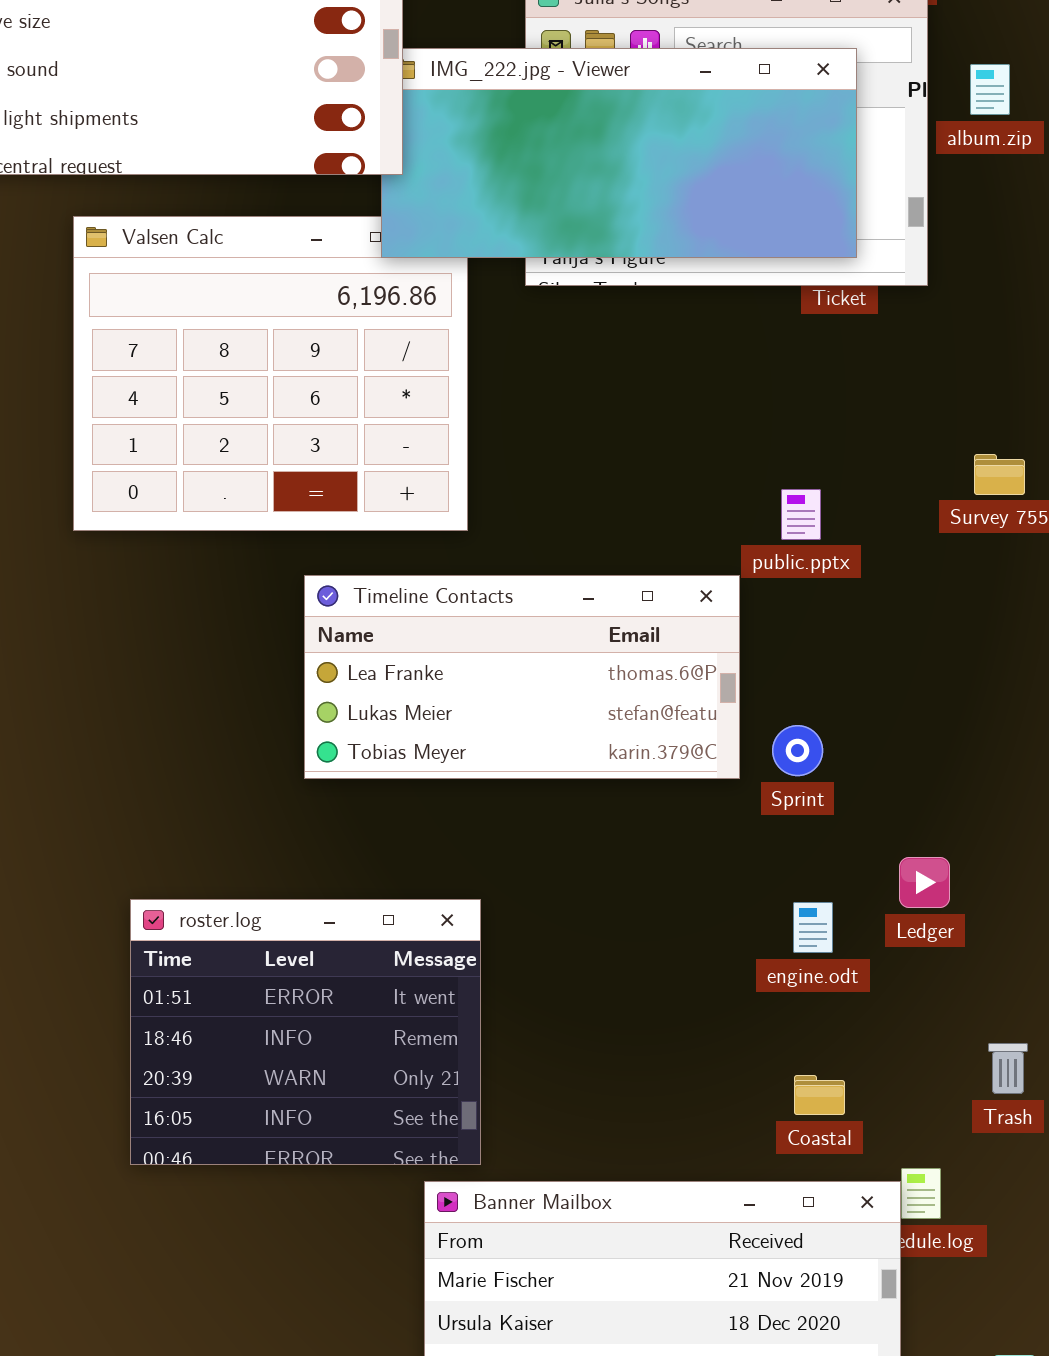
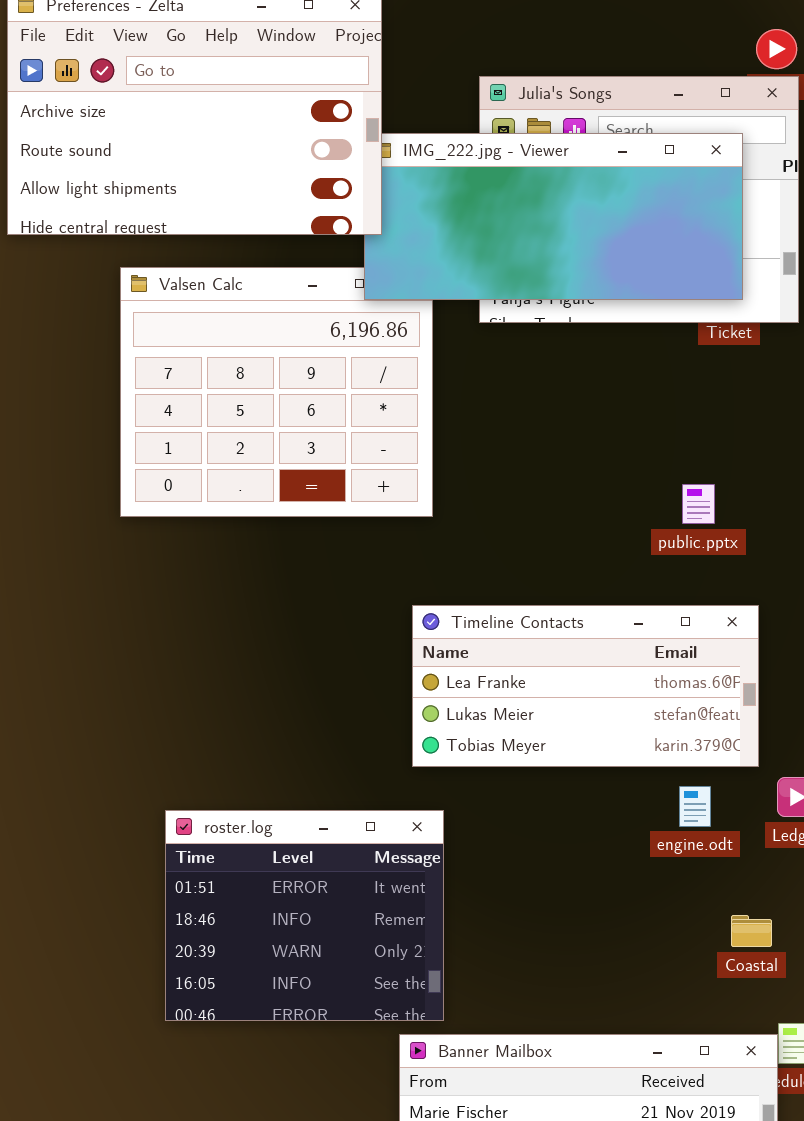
Timeline Contacts: [304,575,740,779] -> [412,605,759,767], moved
engine.odt: [793,902,833,953] -> [679,786,711,827], moved
Coastal: [794,1075,845,1115] -> [731,915,772,947], moved

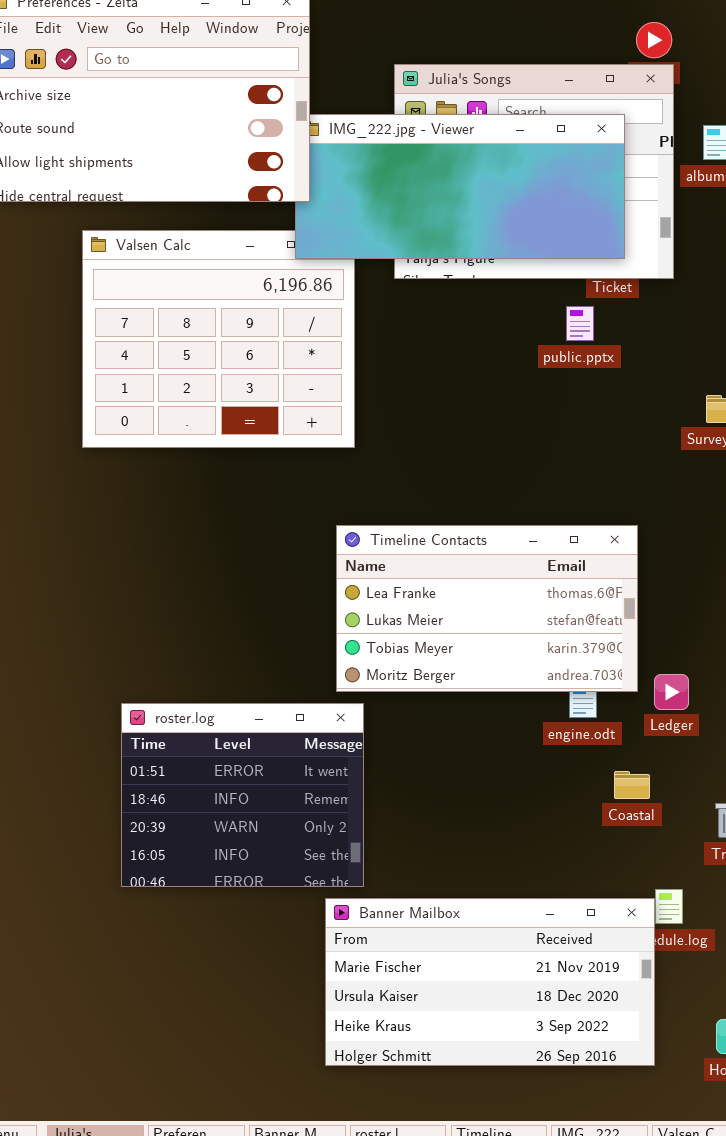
public.pptx: [682,484,715,524] -> [566,306,594,341], moved
Timeline Contacts: [412,605,759,767] -> [336,525,638,692], resized
Coastal: [731,915,772,947] -> [614,771,650,799], moved

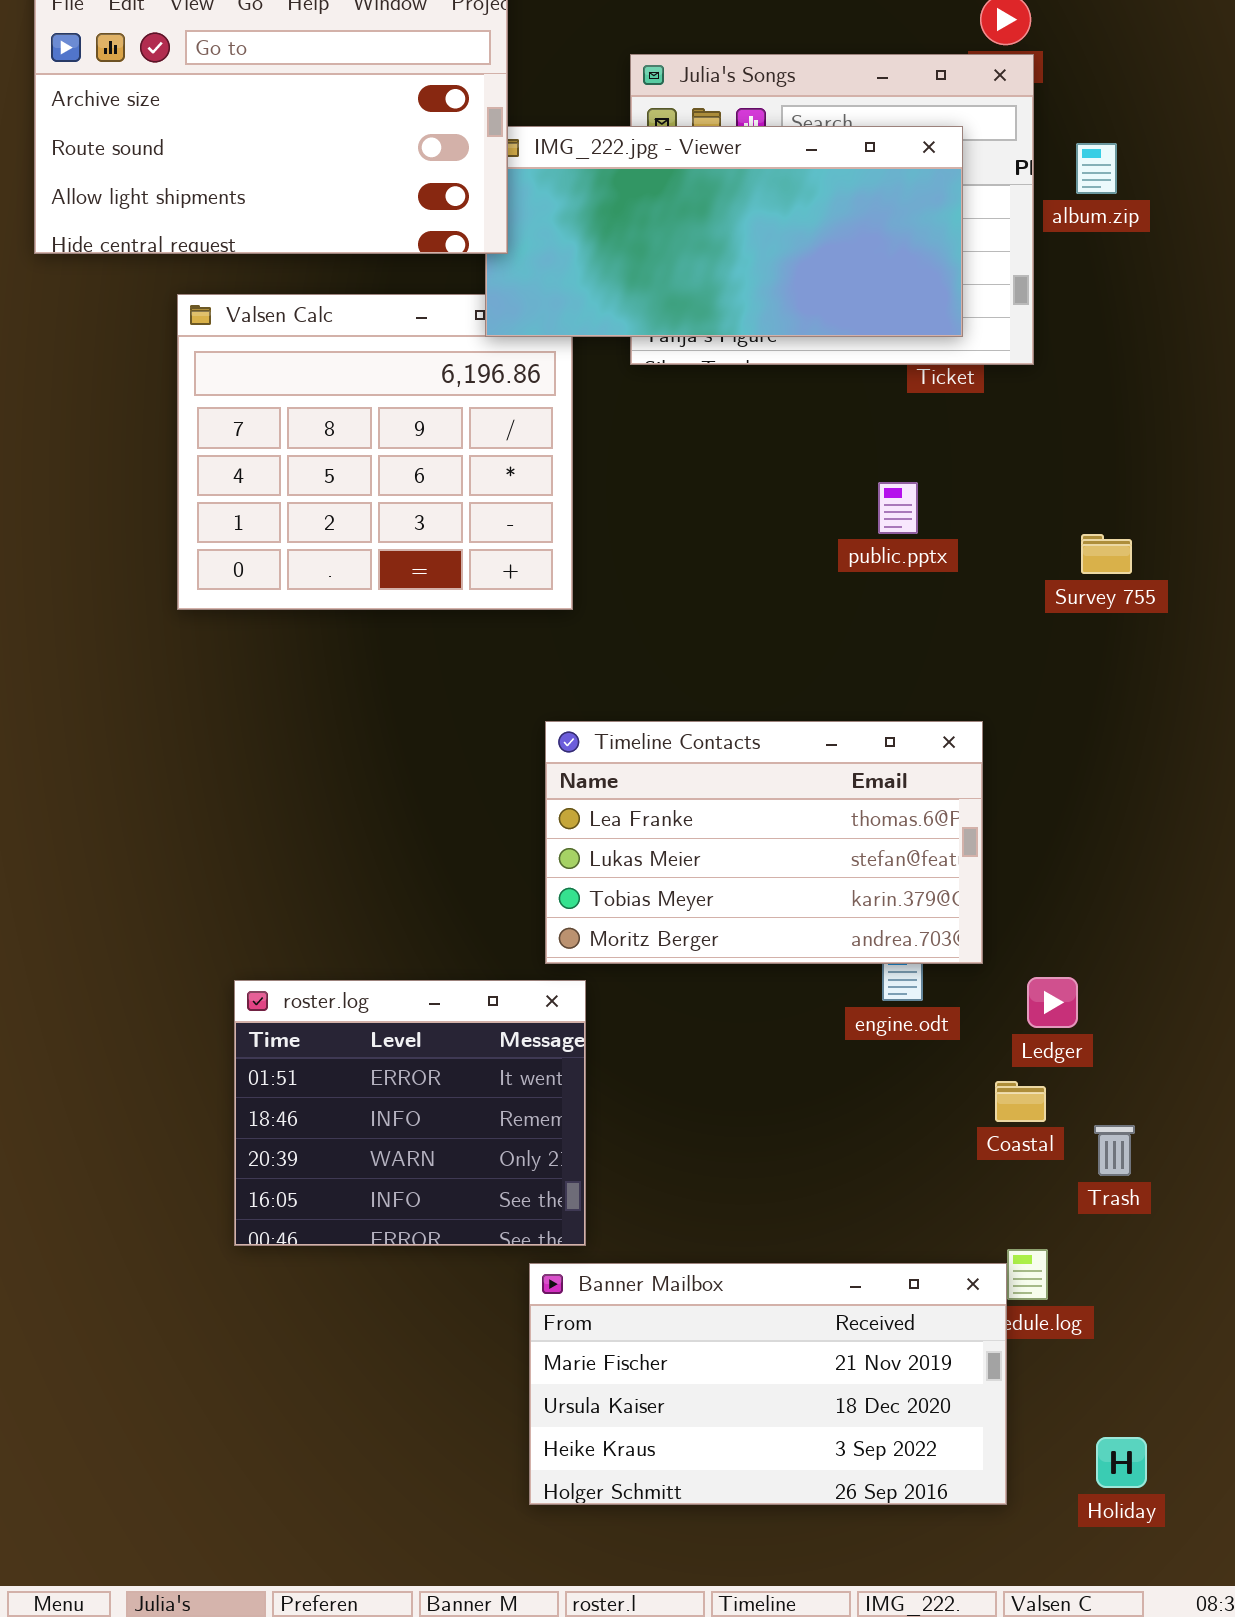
public.pptx: [566,306,594,341] -> [878,482,918,534], moved
Ledger: [654,674,689,710] -> [1027,977,1078,1028], moved
Coastal: [614,771,650,799] -> [995,1081,1046,1122], moved

